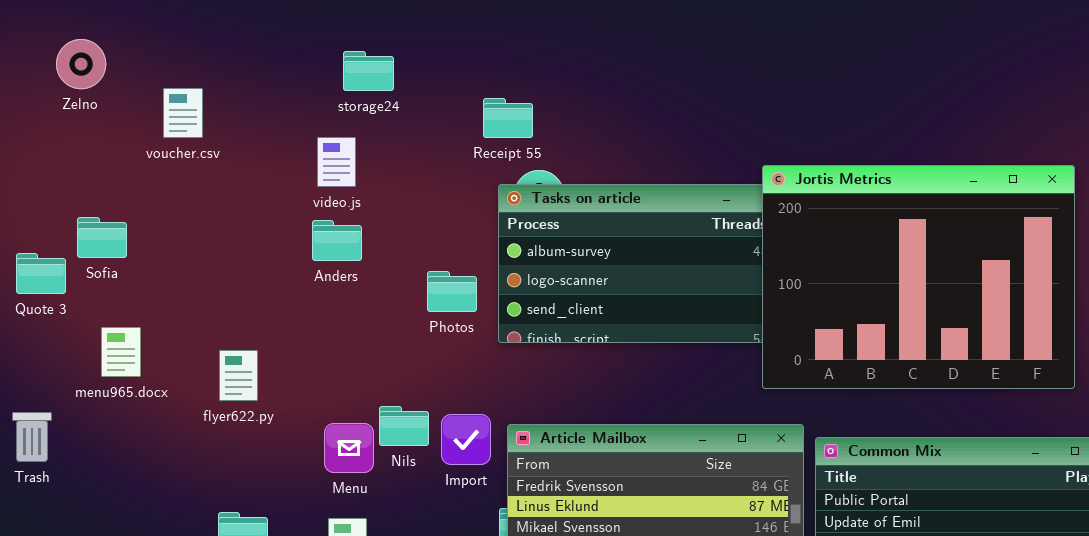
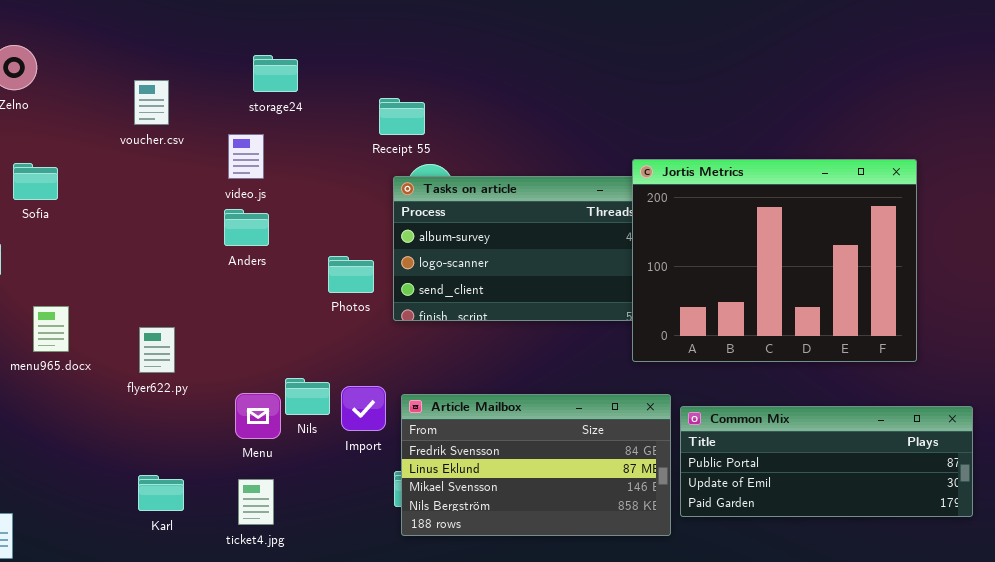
voucher.csv: [163,88,203,138] -> [134,80,169,125], moved
Sofia: [77,217,127,258] -> [13,163,58,200], moved

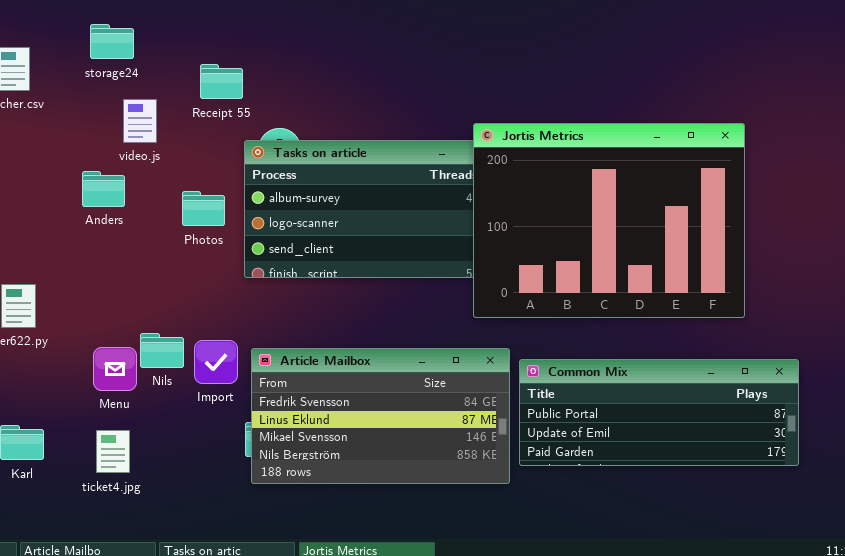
storage24: [253,55,298,92] -> [90,24,134,59], moved
Receipt 55: [379,98,425,135] -> [200,64,243,99], moved
video.js: [228,134,264,179] -> [123,99,157,143], moved
Photos: [328,256,374,293] -> [182,191,225,226], moved

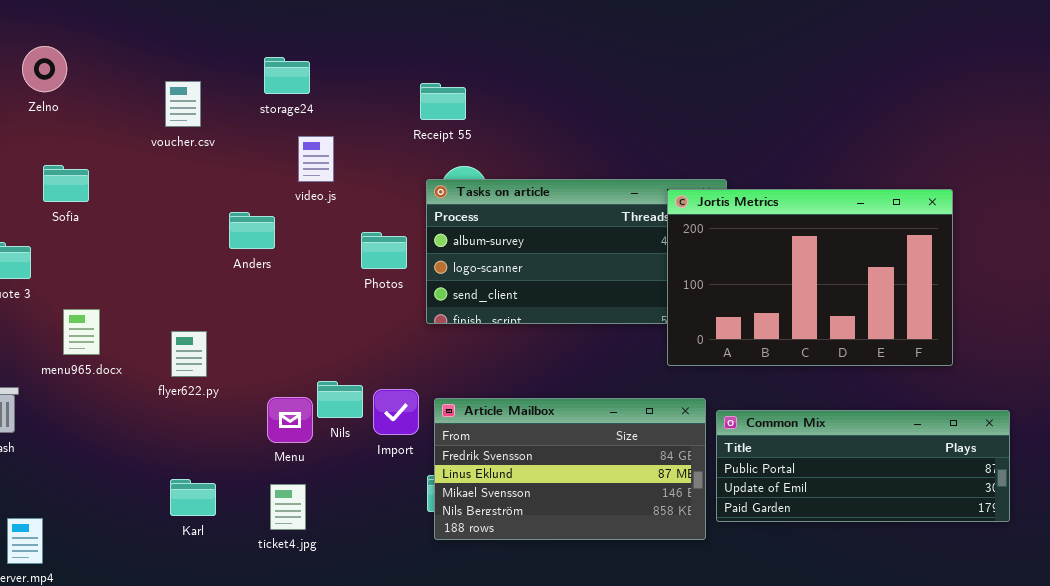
Receipt 55: [200,64,243,99] -> [420,83,466,120], moved
Jortis Metrics: [473,123,745,318] -> [667,189,953,366], resized
Anders: [82,171,125,207] -> [229,212,275,249], moved

